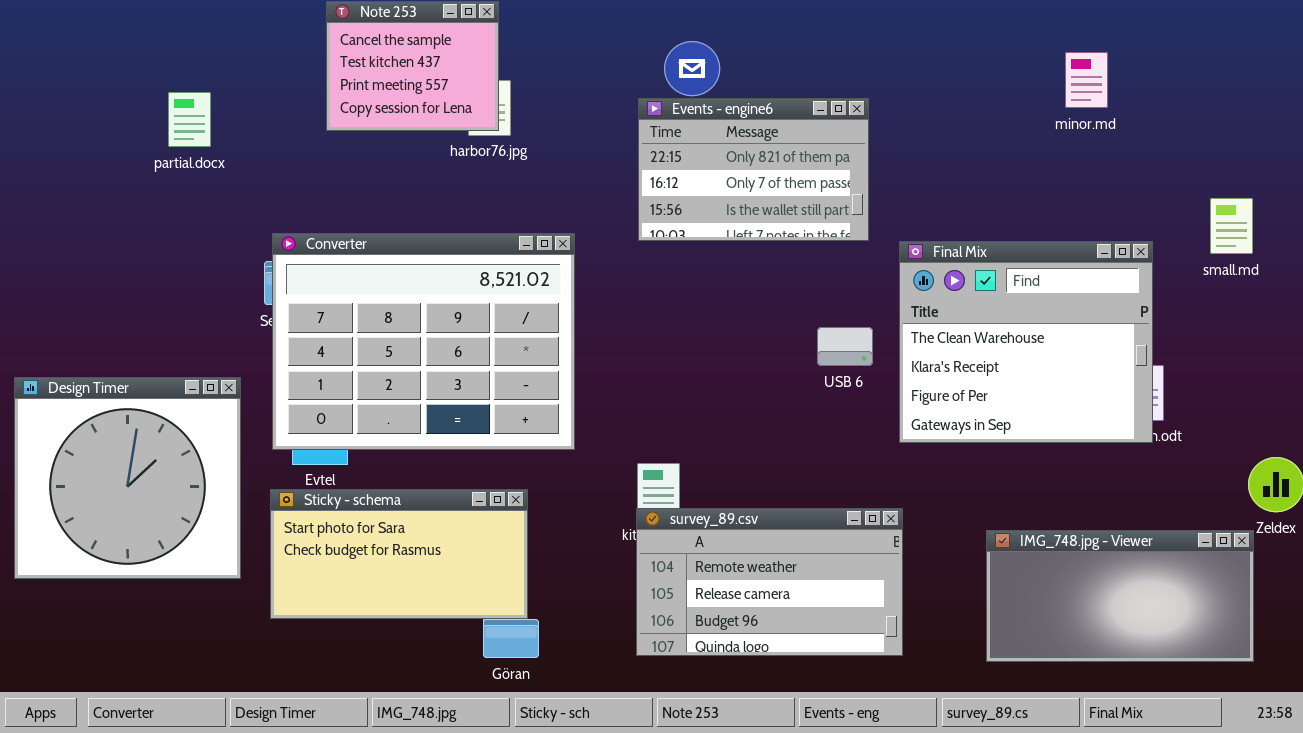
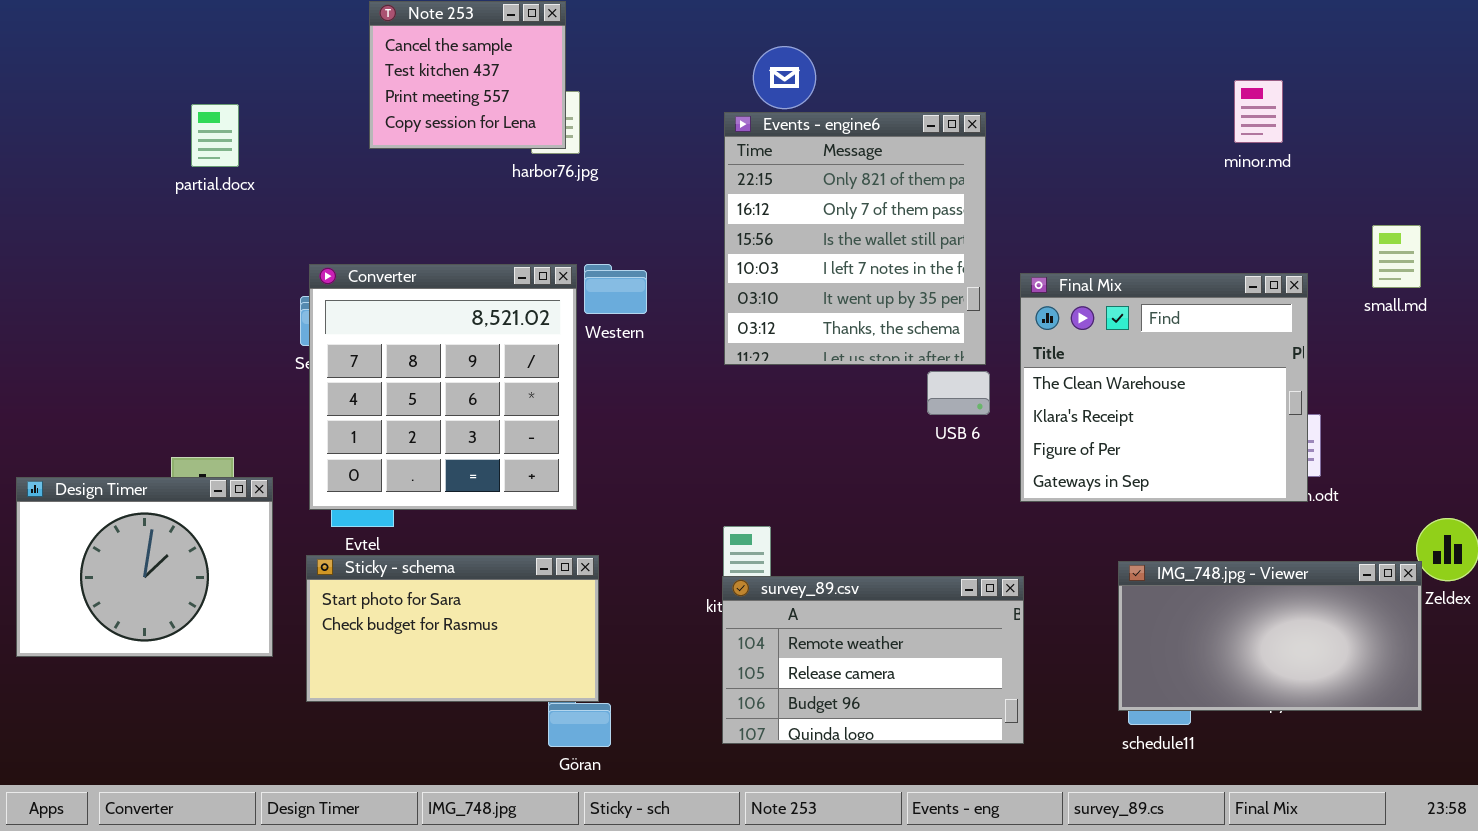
minor.md: [1065,52,1108,108] -> [1234,80,1283,143], moved
Events - engine6: [638,98,869,241] -> [724,112,986,365], resized
Converter: [272,233,575,450] -> [309,264,577,510], resized
Design Timer: [14,377,241,579] -> [16,477,273,657], resized
IMG_748.jpg - Viewer: [986,530,1254,662] -> [1118,561,1422,711], moved

